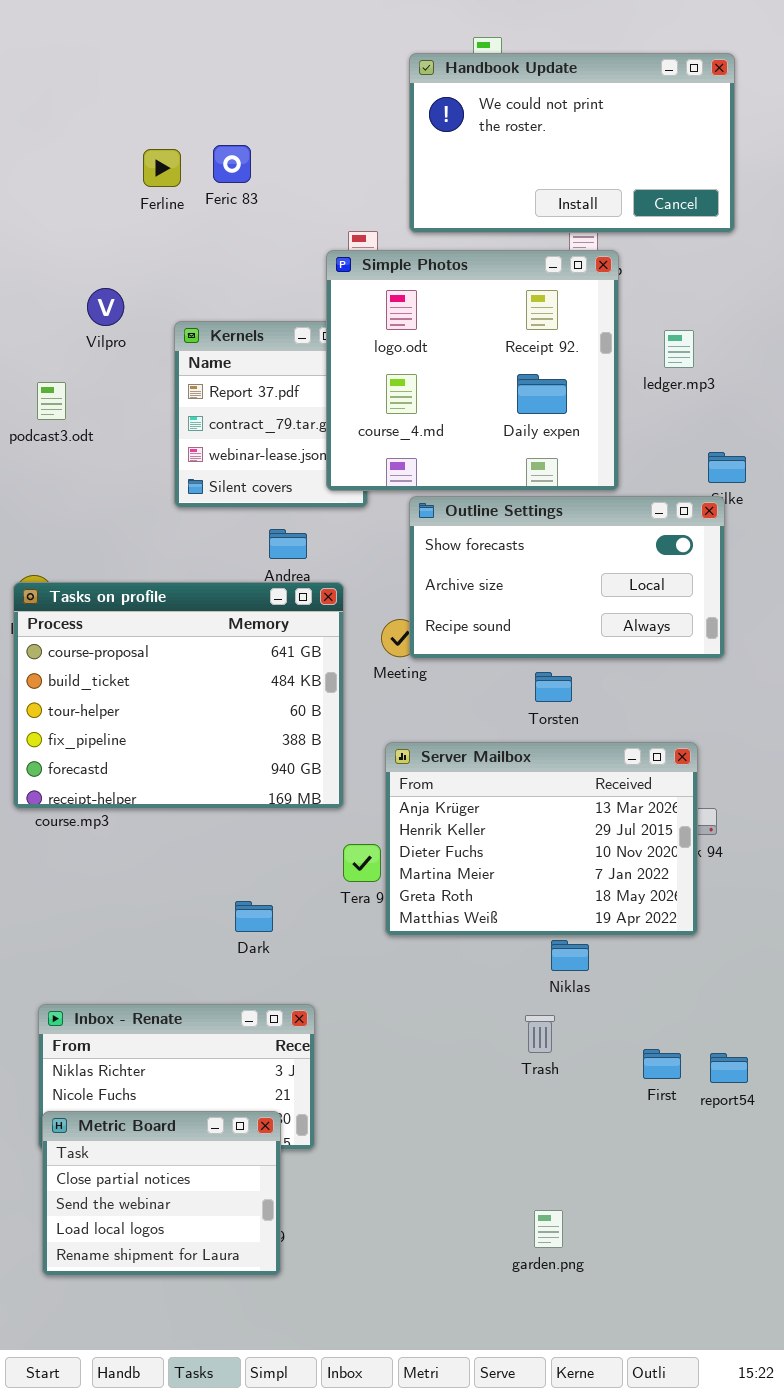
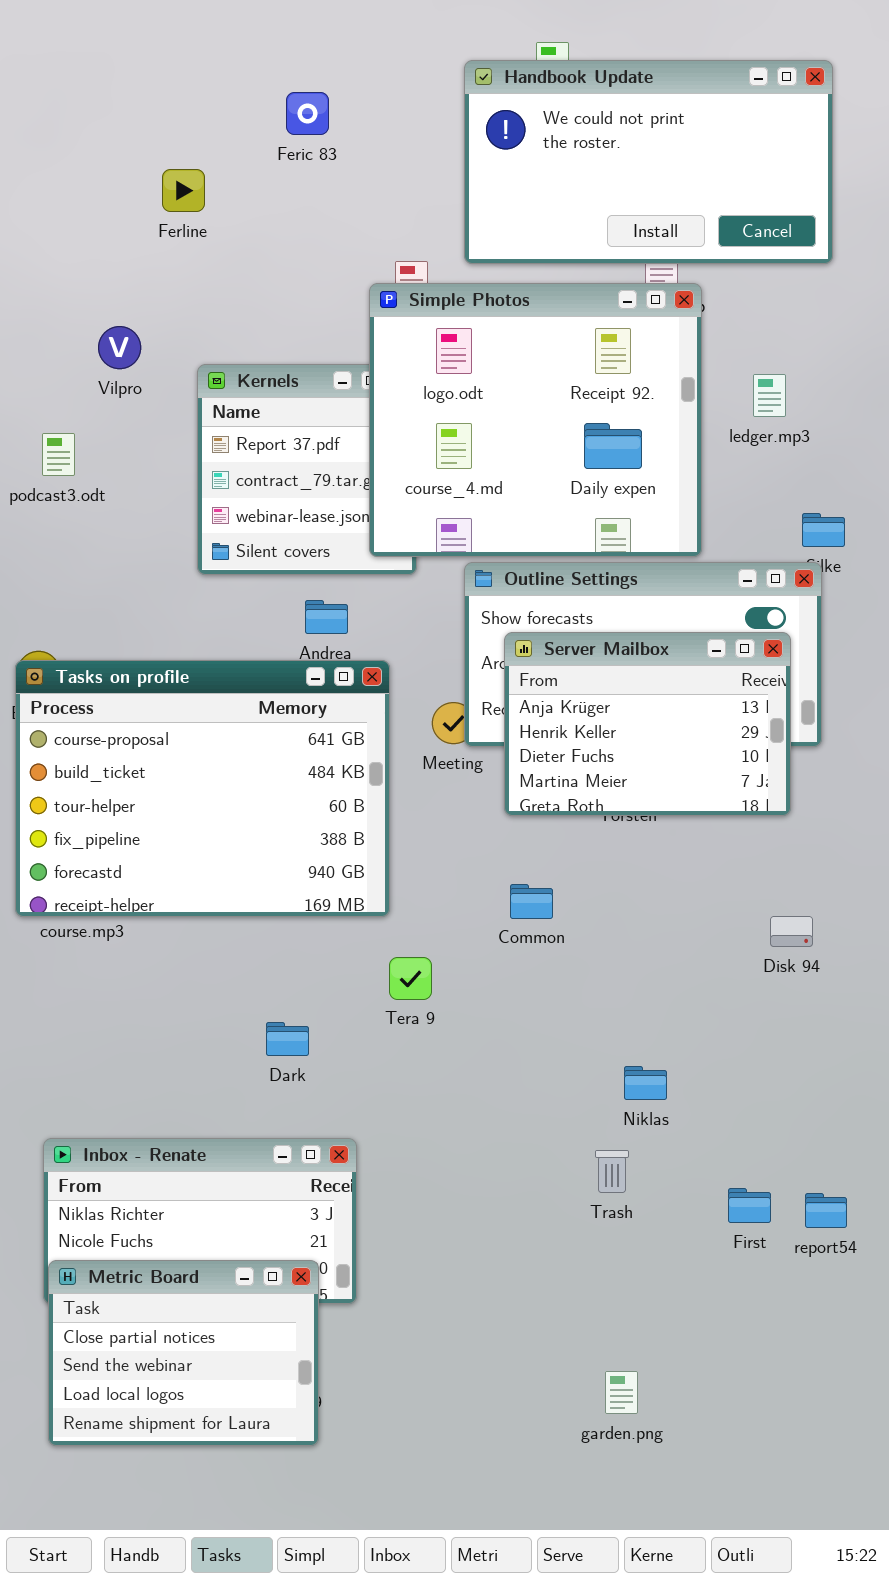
Feric 83: [213,145,251,183] -> [286,92,329,135], moved
Server Mailbox: [385,742,698,936] -> [504,632,791,816], moved, resized

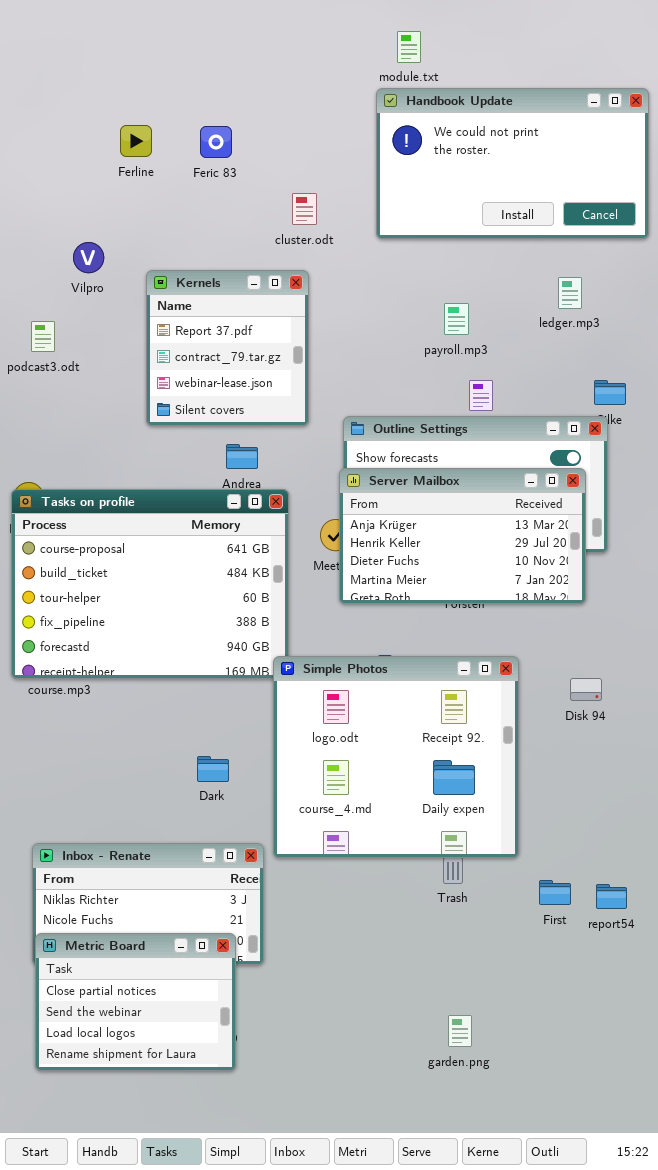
Handbook Update: [464,60,833,264] -> [376,88,649,239], moved
Feric 83: [286,92,329,135] -> [200,126,232,158], moved
Simple Photos: [369,283,702,557] -> [273,656,519,858], moved
Server Mailbox: [504,632,791,816] -> [339,468,586,604], resized

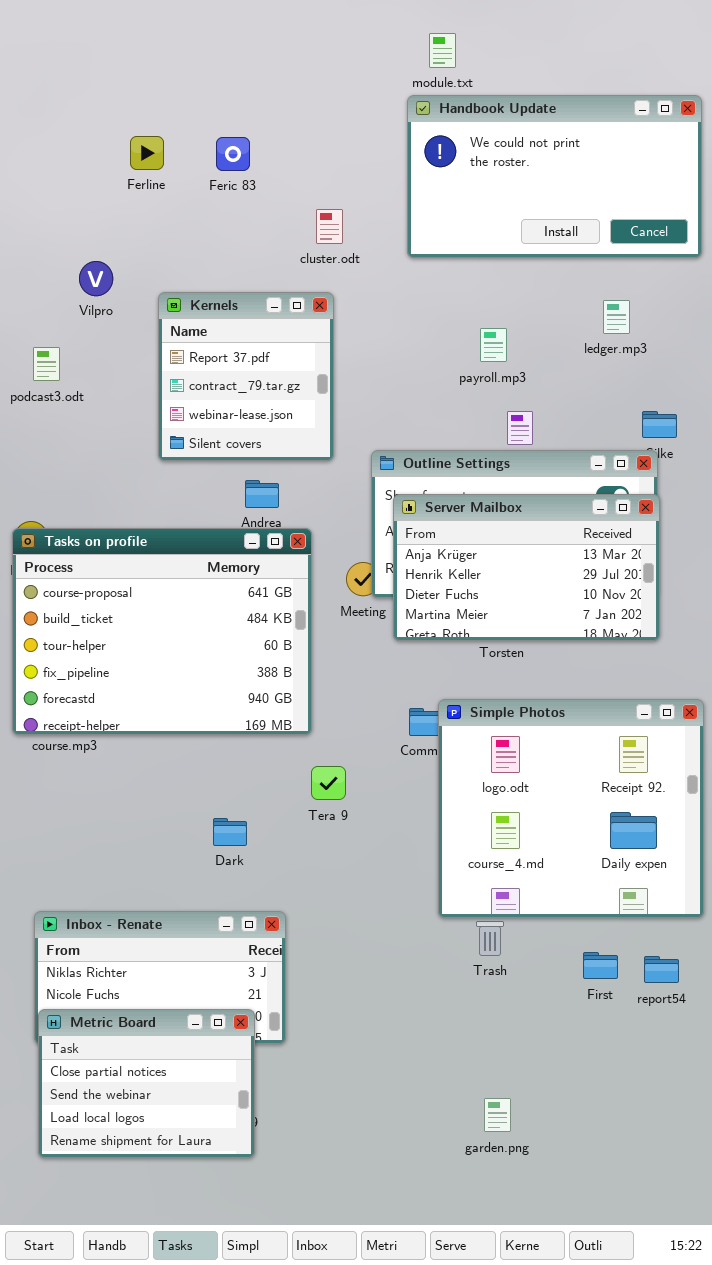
Server Mailbox: [339,468,586,604] -> [393,494,660,641], moved
Simple Photos: [273,656,519,858] -> [438,699,704,918], moved

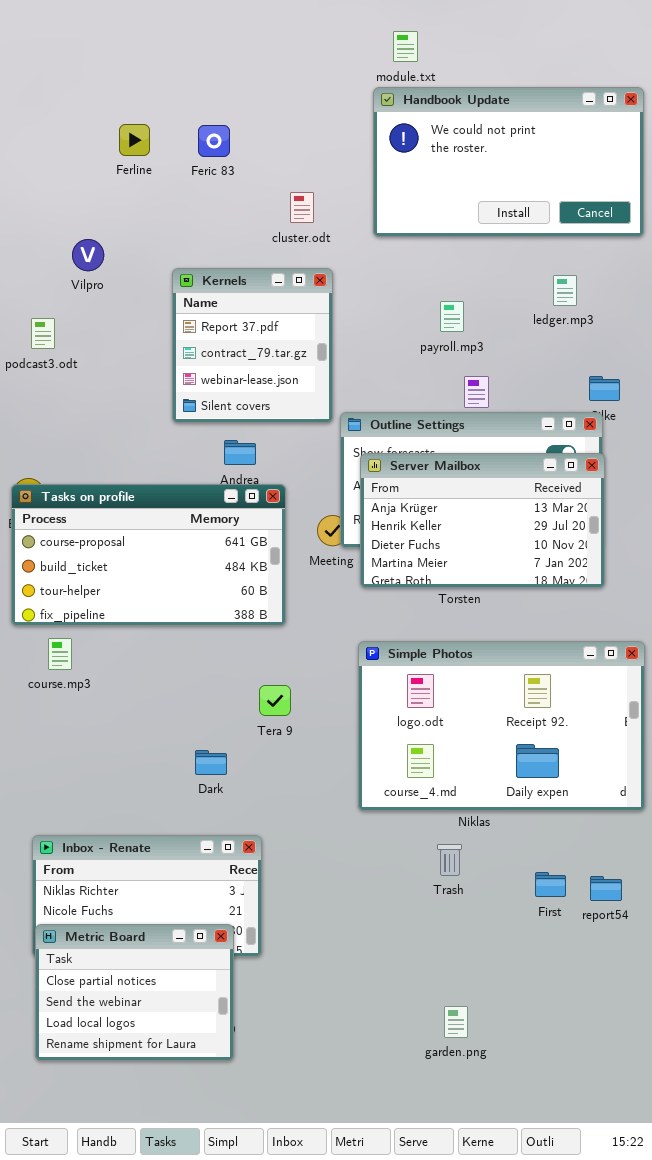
Kernels: [158,292,334,461] -> [172,268,333,423], moved
Tasks on profile: [12,528,312,735] -> [11,484,286,626], resized
Simple Photos: [438,699,704,918] -> [358,641,645,811], resized
Tera 9: [311,766,346,800] -> [259,685,291,716], moved

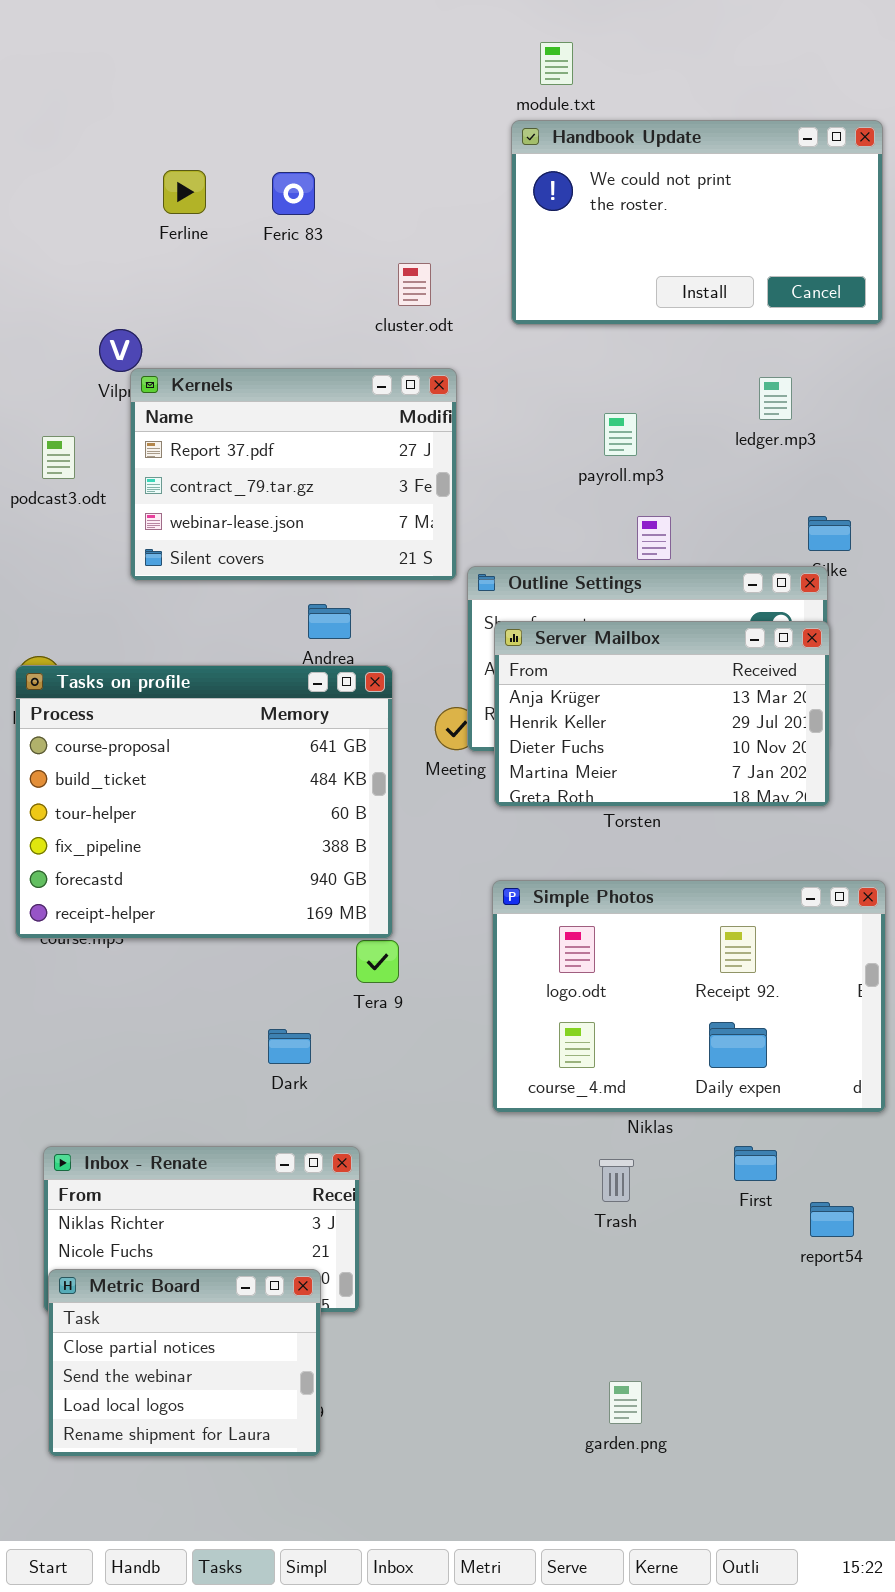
Kernels: [172,268,333,423] -> [130,368,457,581], resized
Tasks on profile: [11,484,286,626] -> [15,665,393,939], resized
First: [535,872,566,897] -> [734,1146,777,1181], moved

